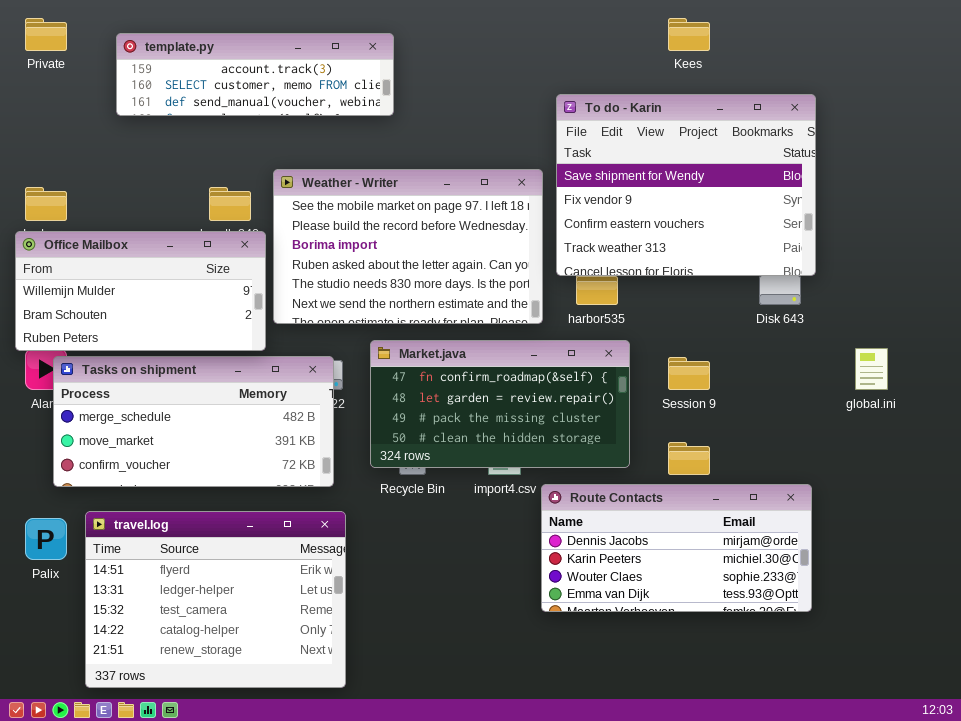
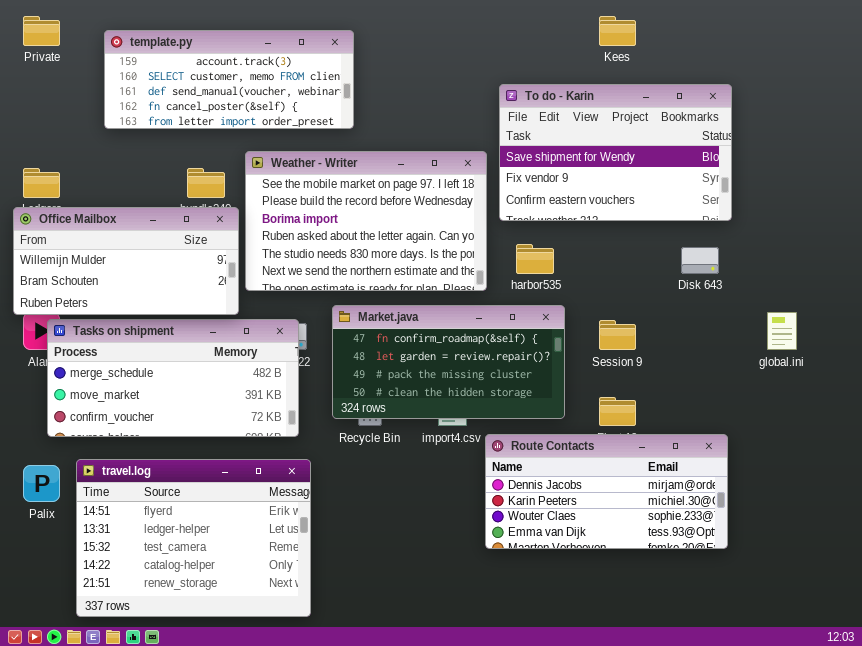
template.py: [116,33,394,116] -> [104,30,354,129], resized
To do - Karin: [556,94,816,276] -> [499,84,732,221], resized

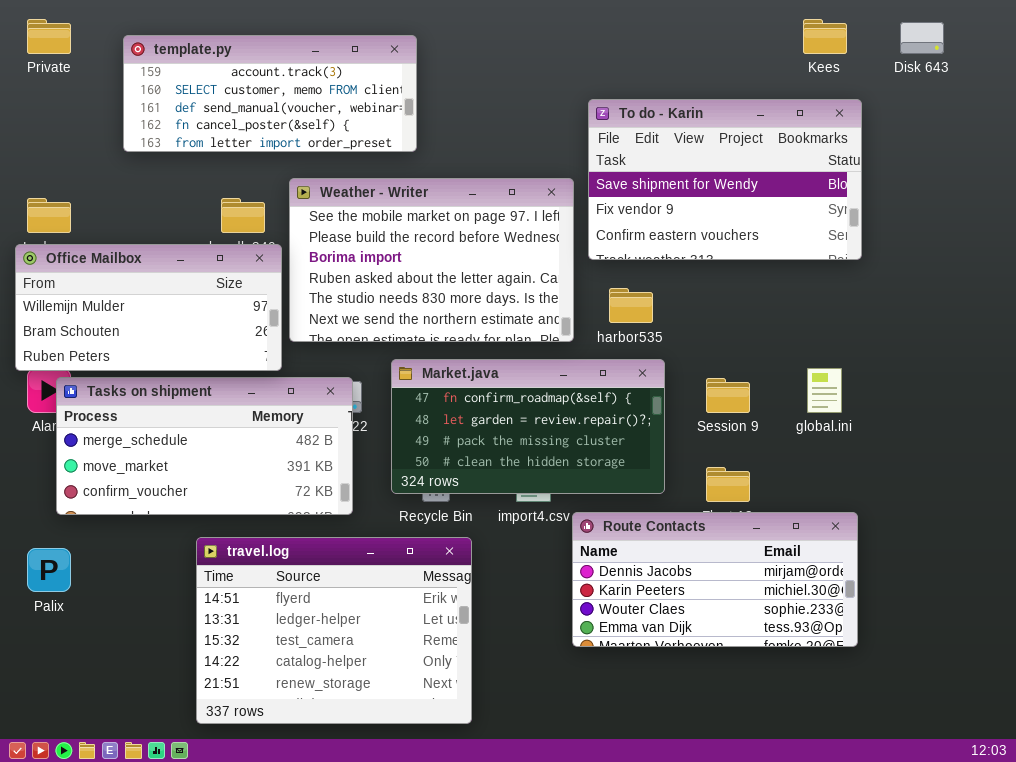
Kees: [599,16,636,46] -> [803,19,847,54], moved
Disk 643: [681,247,719,274] -> [900,22,944,54], moved
global.ini: [767,312,797,350] -> [807,368,842,413], moved
travel.log: [76,459,311,617] -> [196,537,472,724], moved

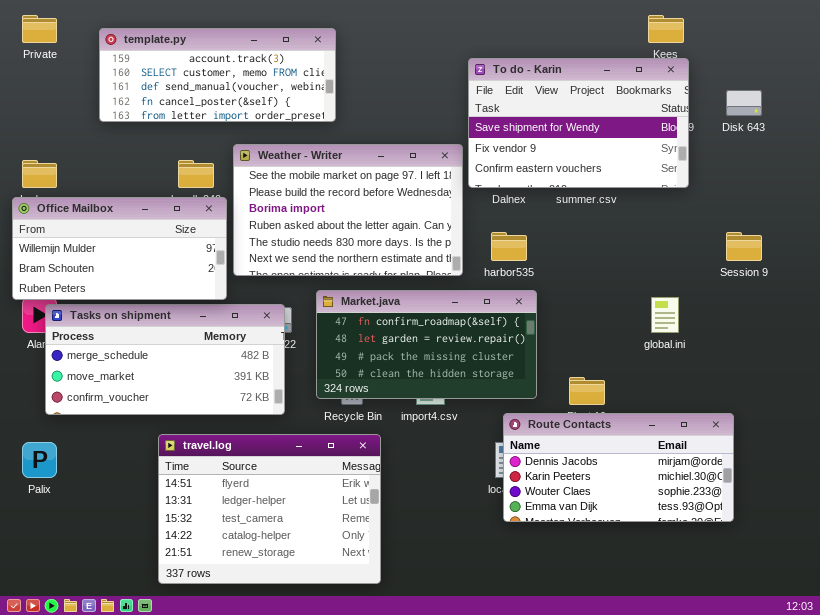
Disk 643: [900,22,944,54] -> [726,90,762,116], moved
To do - Karin: [588,99,862,260] -> [468,58,689,188], moved
Session 9: [706,378,750,413] -> [726,232,762,261], moved
Route Contacts: [572,512,858,647] -> [503,413,734,522], moved

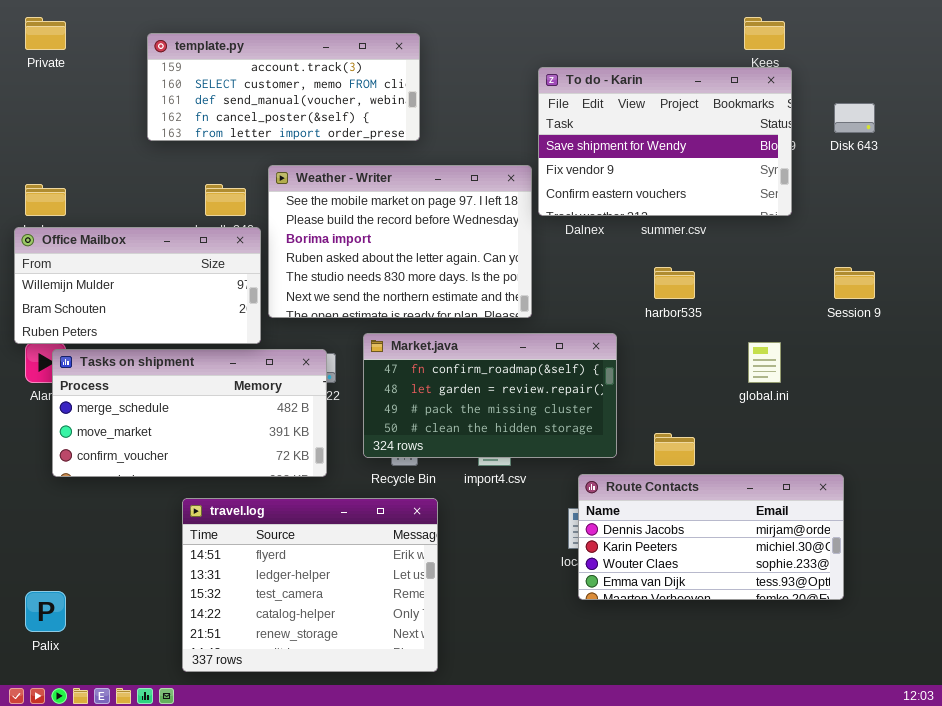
template.py: [99,28,336,122] -> [147,33,420,141], moved
harbor535: [491,232,527,261] -> [654,267,695,299], moved
Palix: [22,442,57,478] -> [25,591,66,632], moved

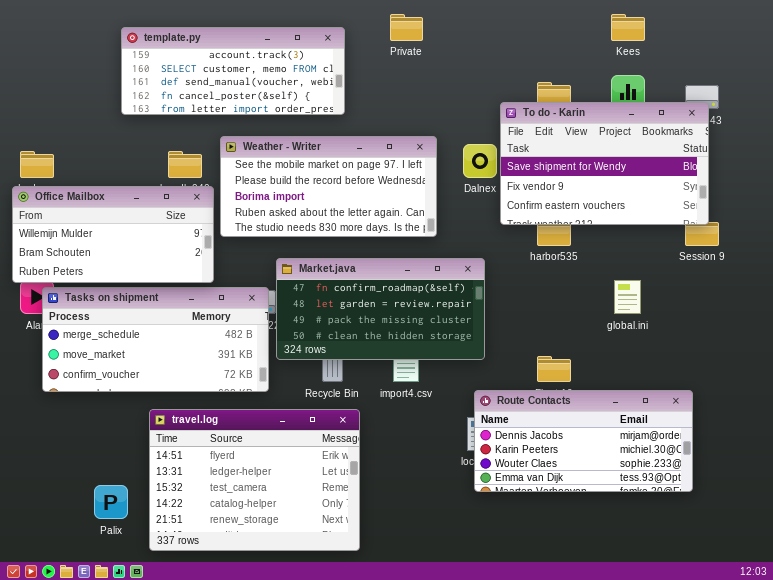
Private: [25,17,66,50] -> [390,14,423,41], moved
To do - Karin: [538,67,792,216] -> [500,102,709,225], moved
Weather - Writer: [268,165,532,318] -> [220,136,437,237], resized
Market.java: [363,333,617,458] -> [276,258,485,360], moved
Palix: [25,591,66,632] -> [94,485,128,519], moved

